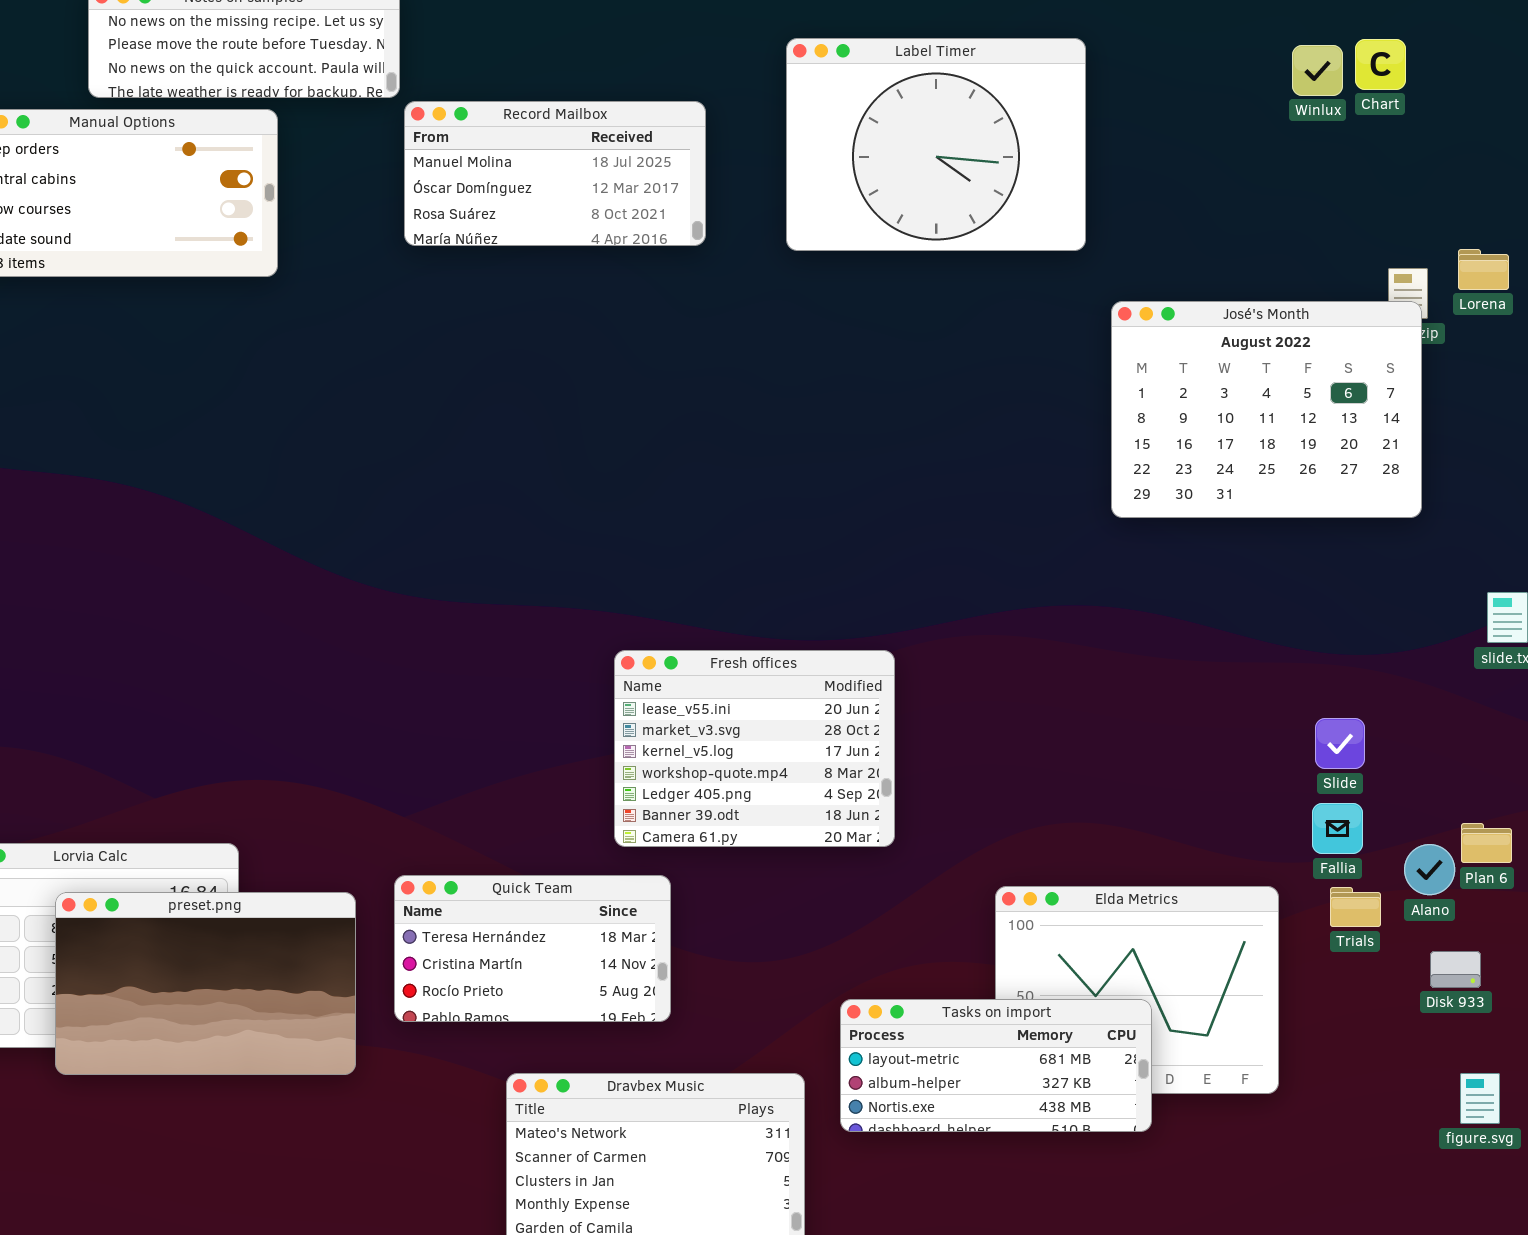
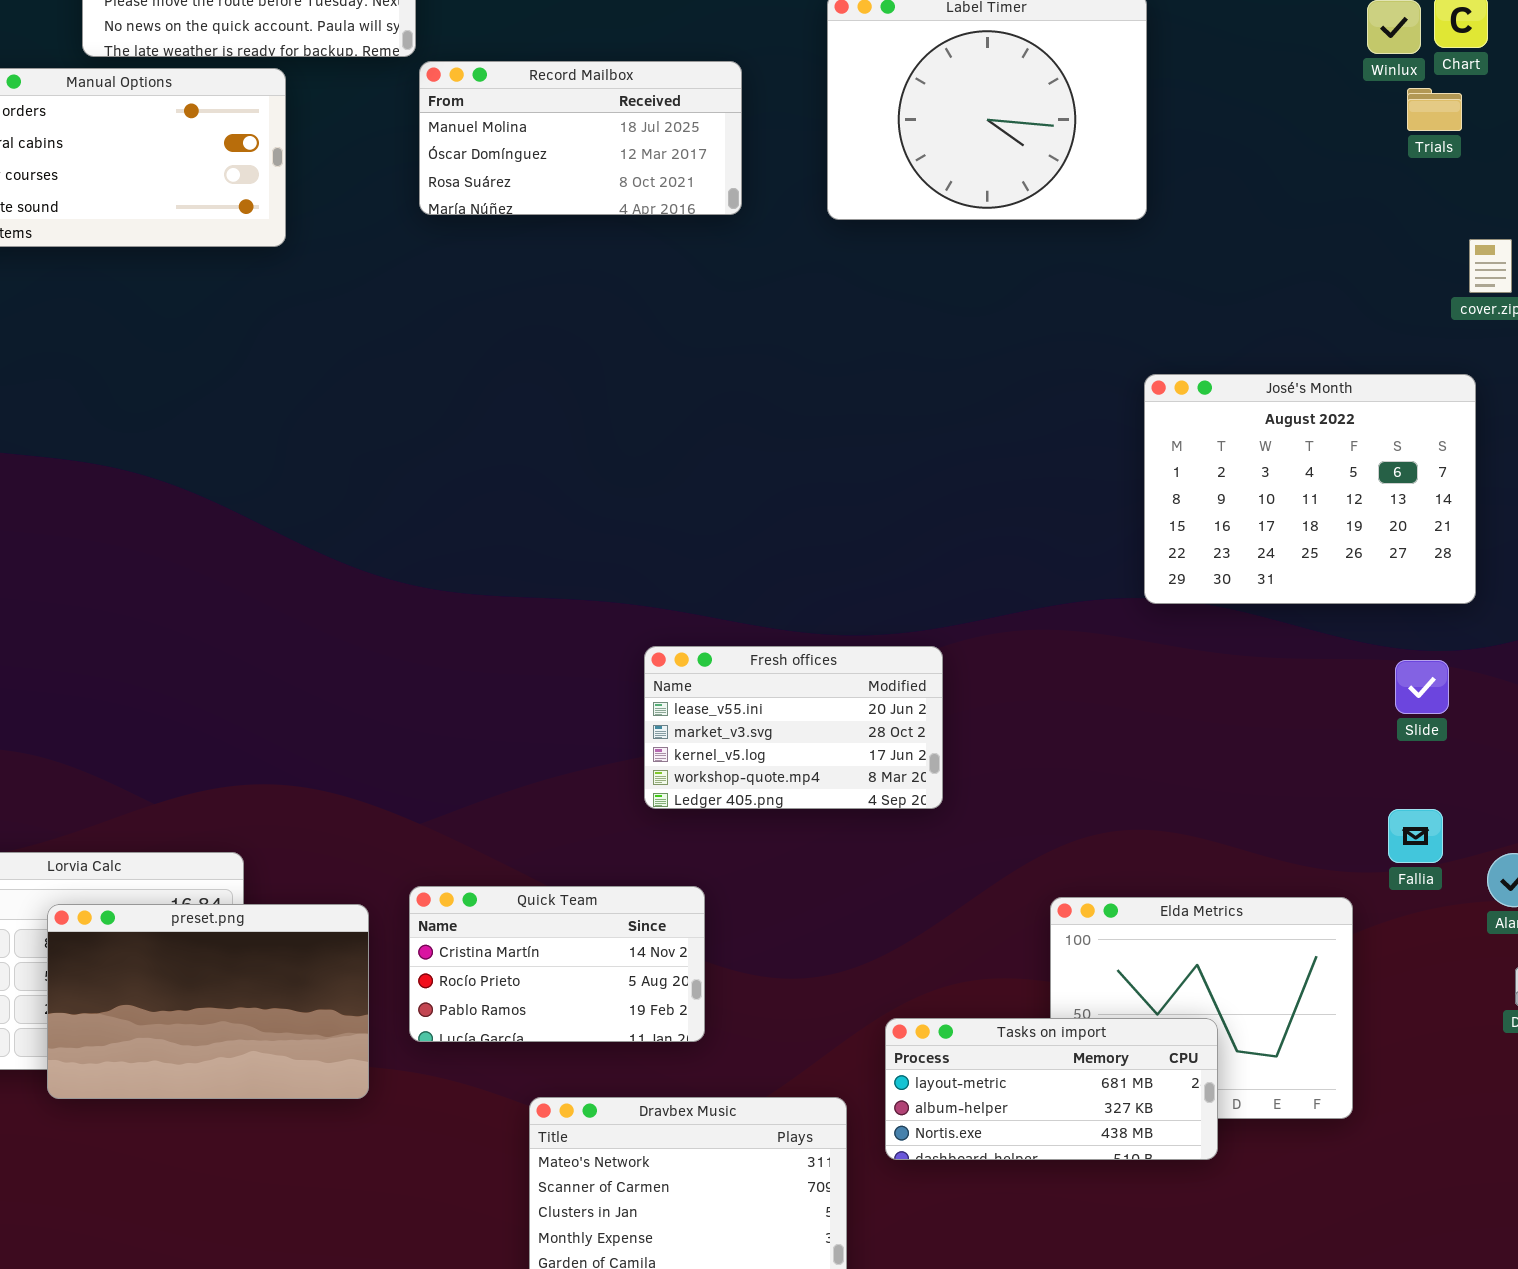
José's Month: [1111,301,1422,518] -> [1144,374,1476,604], moved
Fresh offices: [614,650,895,847] -> [644,646,943,809], resized
Slide: [1315,718,1365,769] -> [1395,660,1449,714], moved
Quick Team: [394,875,671,1022] -> [409,886,705,1042], scrolled down 1 row
Trials: [1330,887,1381,927] -> [1407,88,1462,131], moved

